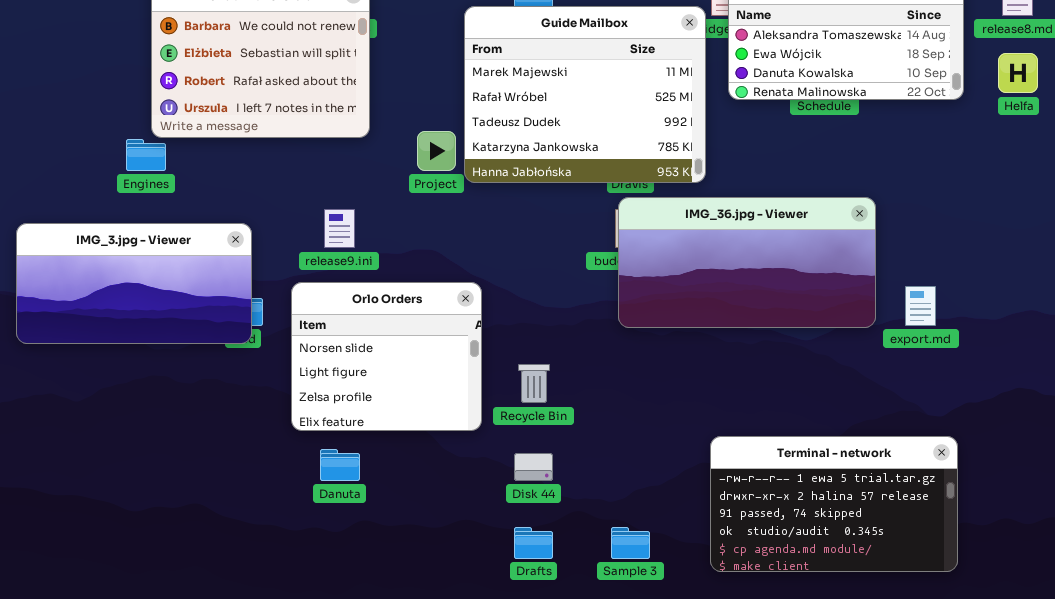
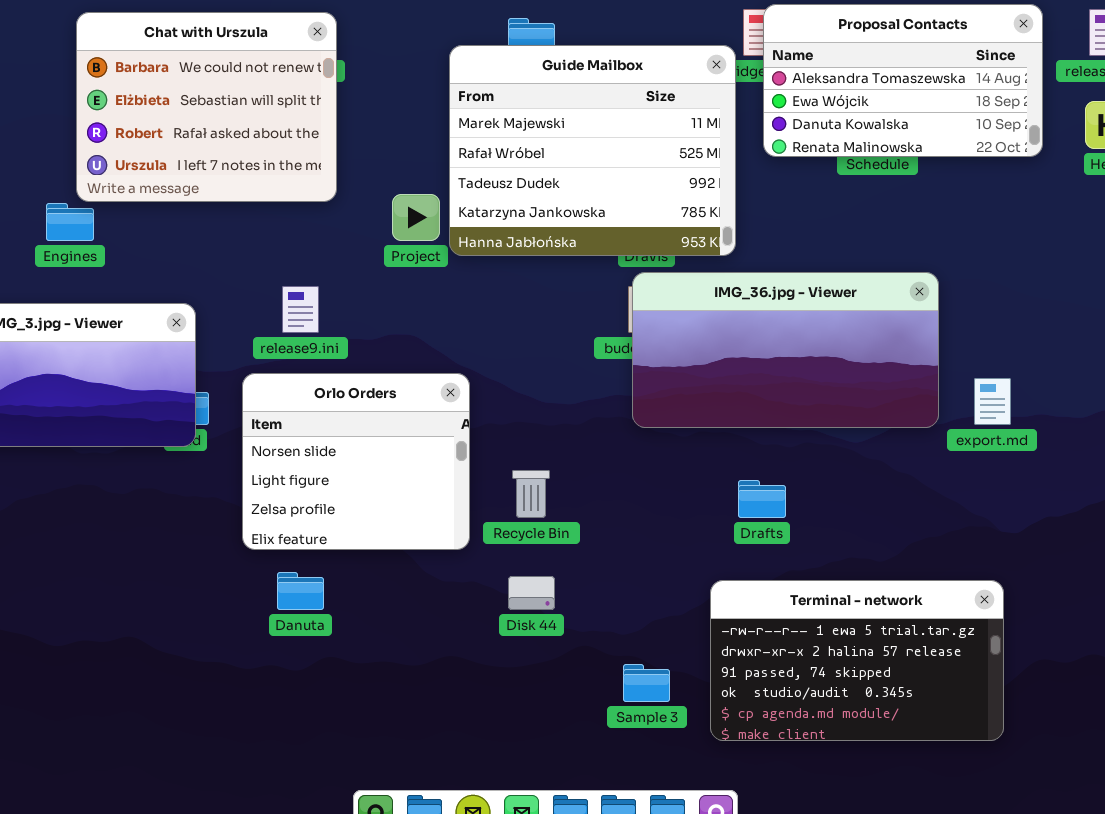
Terminal - network: [710,436,958,572] -> [710,580,1004,741], moved
Drafts: [514,527,553,559] -> [738,480,786,518], moved

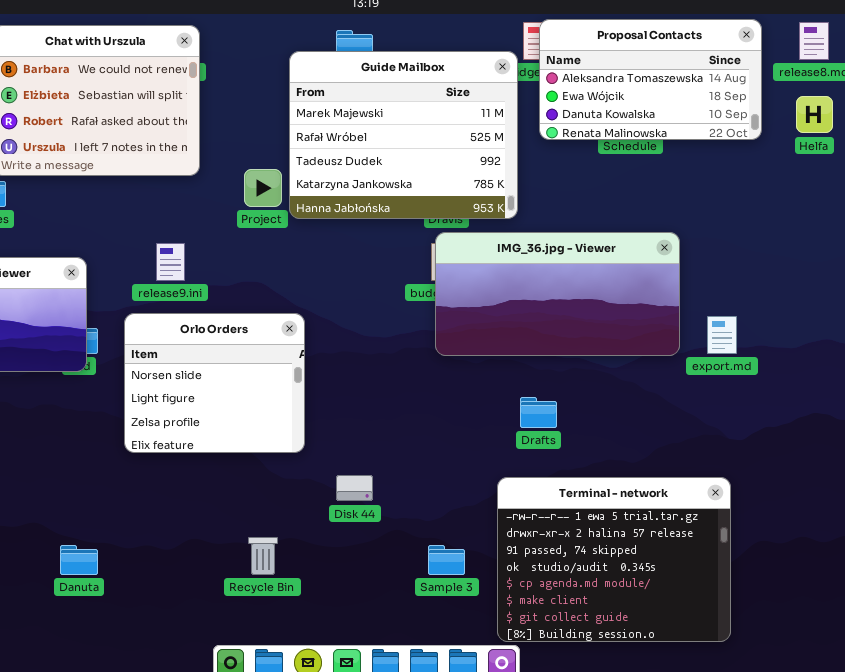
Recycle Bin: [512,470,550,518] -> [248,537,278,575], moved
Danuta: [277,572,324,610] -> [60,545,98,575], moved
Terminal - network: [710,580,1004,741] -> [497,477,731,642], resized

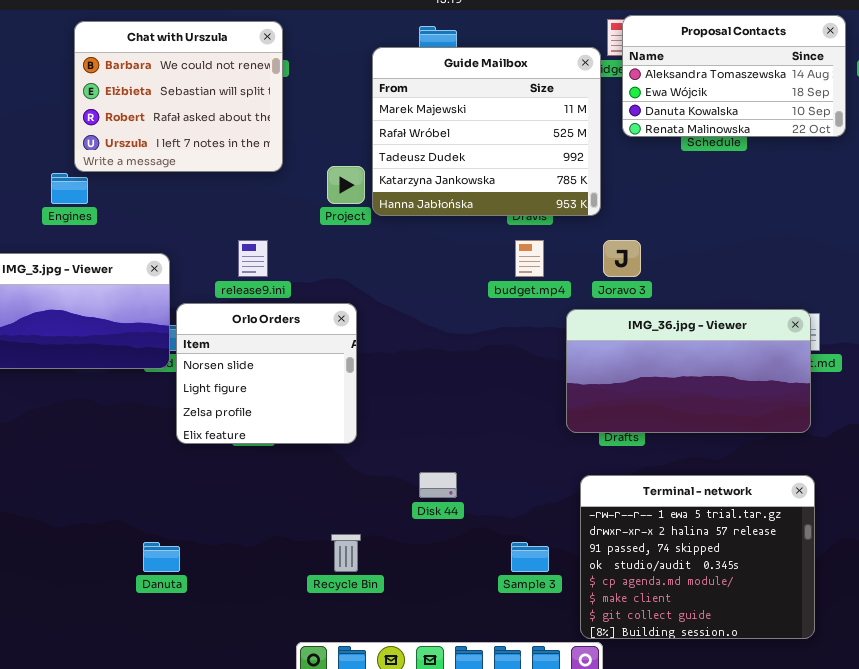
IMG_36.jpg - Viewer: [435,232,680,356] -> [566,309,811,433], moved
Orlo Orders: [124,313,305,453] -> [176,303,357,444], moved

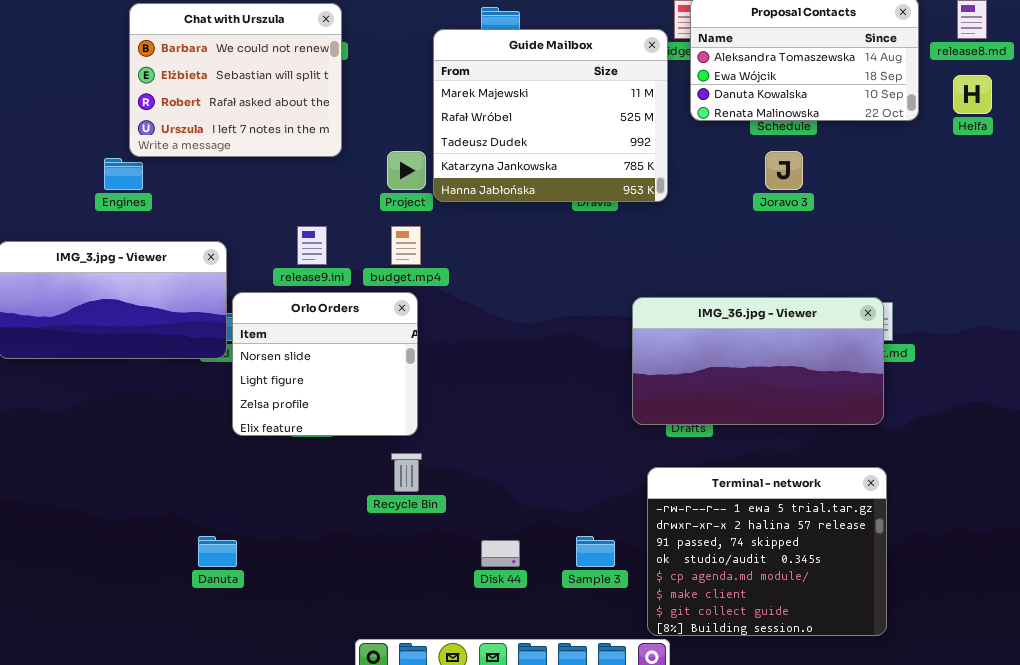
budget.mp4: [515,240,544,277] -> [391,226,421,265], moved
Joravo 3: [603,240,641,277] -> [765,151,803,190], moved
Disk 44: [419,472,457,498] -> [481,540,520,567], moved
Recycle Bin: [331,534,361,572] -> [391,453,422,492], moved

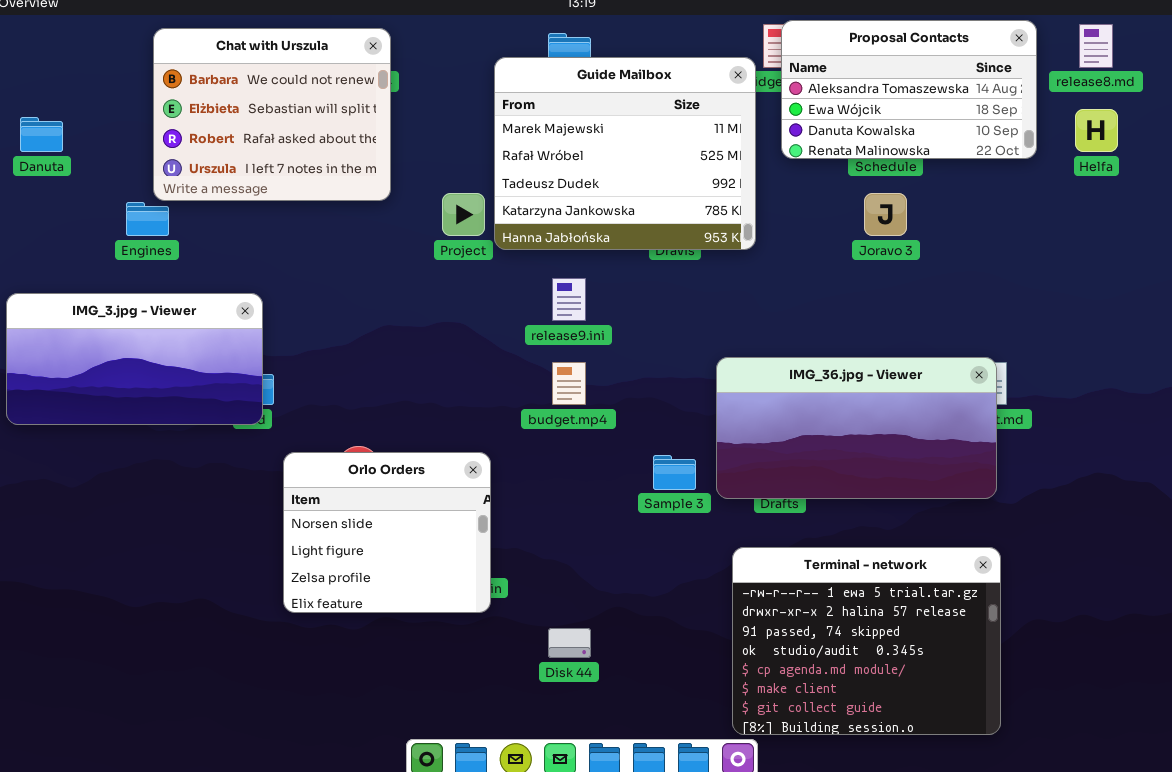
release9.ini: [297,226,327,265] -> [552,278,586,321], moved
budget.mp4: [391,226,421,265] -> [552,362,586,405], moved
Orlo Orders: [232,292,418,436] -> [283,452,491,613], moved
Danuta: [198,536,237,567] -> [20,117,63,152], moved
Sample 3: [576,536,615,567] -> [653,455,696,490], moved

